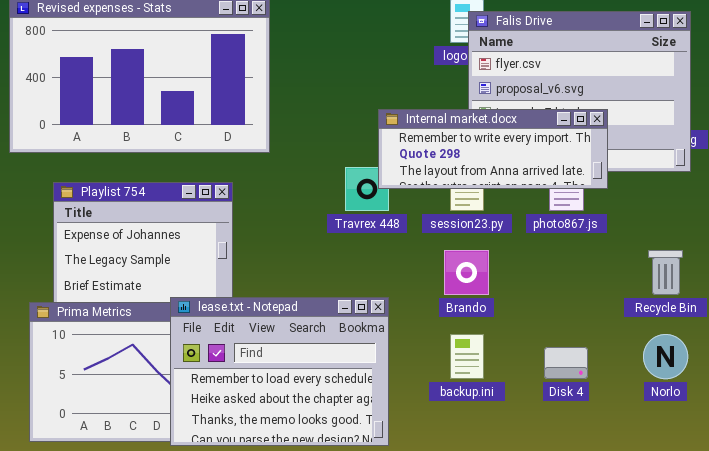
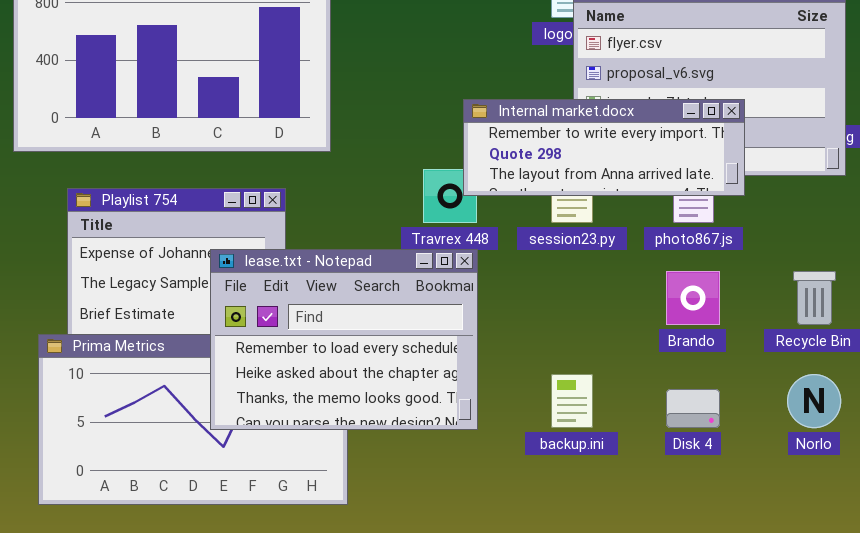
Brando: [444,250,489,295] -> [666,271,720,325], moved
lease.txt - Notepad: [170,297,389,446] -> [210,249,478,430], moved

